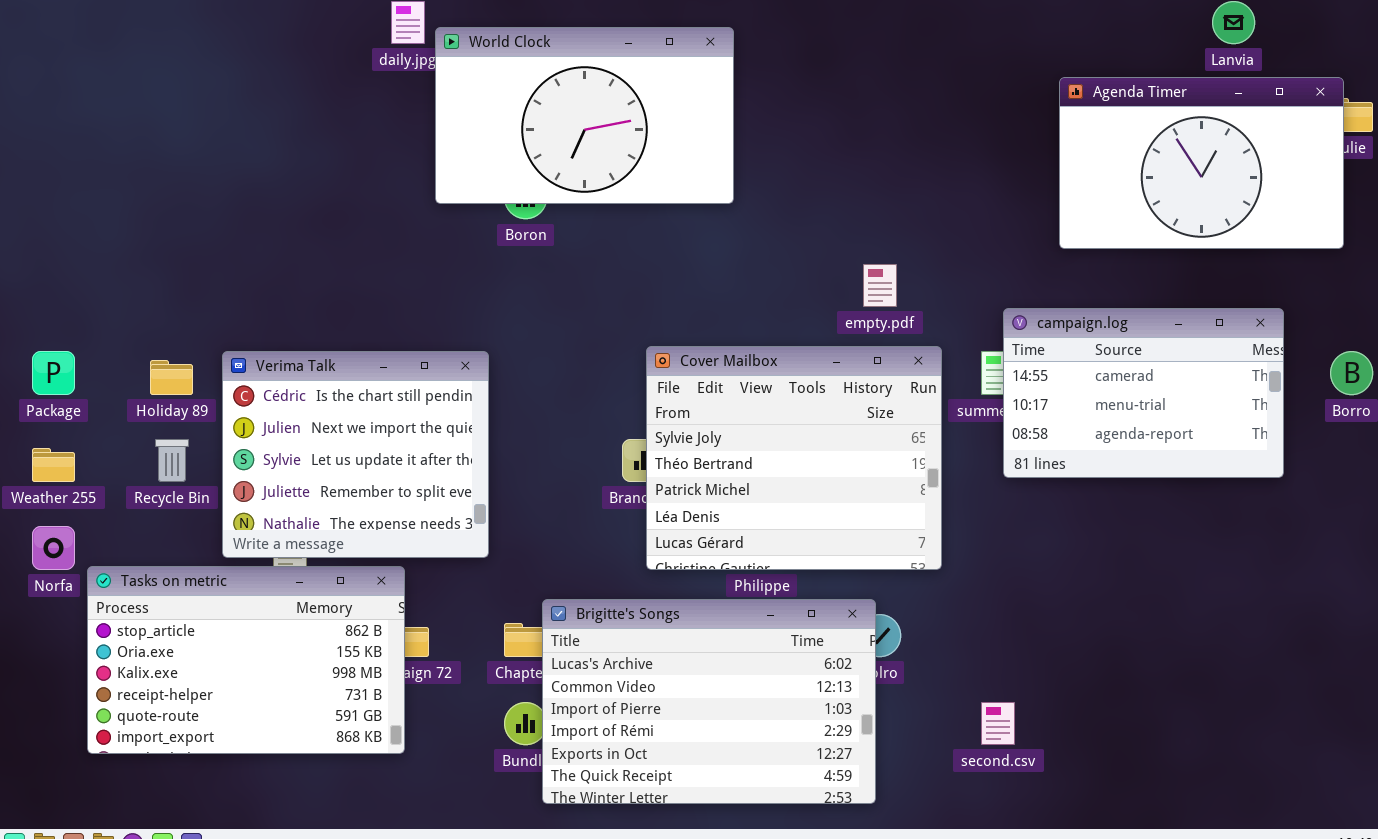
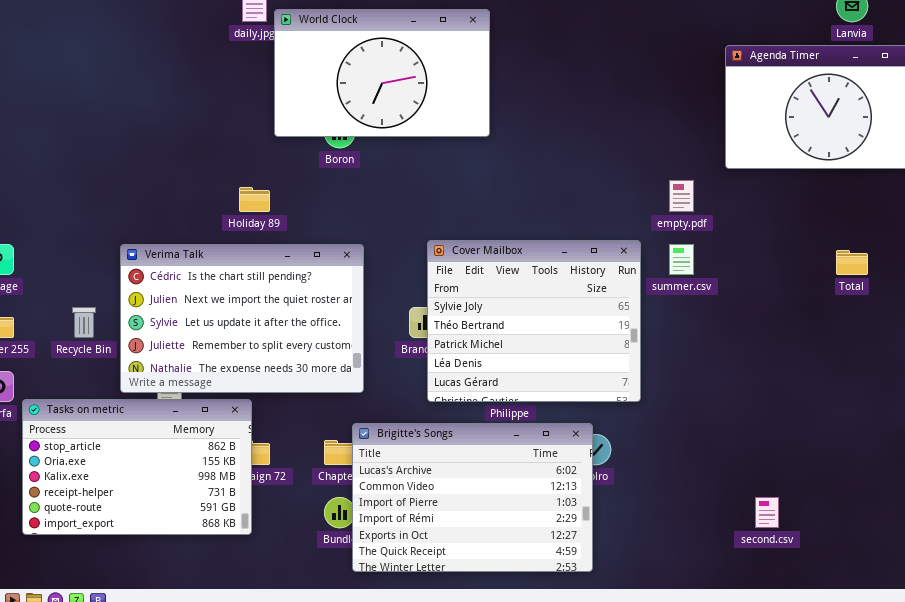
empty.pdf: [863,264,897,307] -> [669,180,694,212], moved
campaign.log: [1003,308,1284,478] -> none, closed
Verima Talk: [222,351,489,558] -> [120,244,364,393], resized
Holiday 89: [150,360,193,395] -> [239,187,270,212], moved
second.csv: [981,702,1015,745] -> [755,497,779,528], moved

